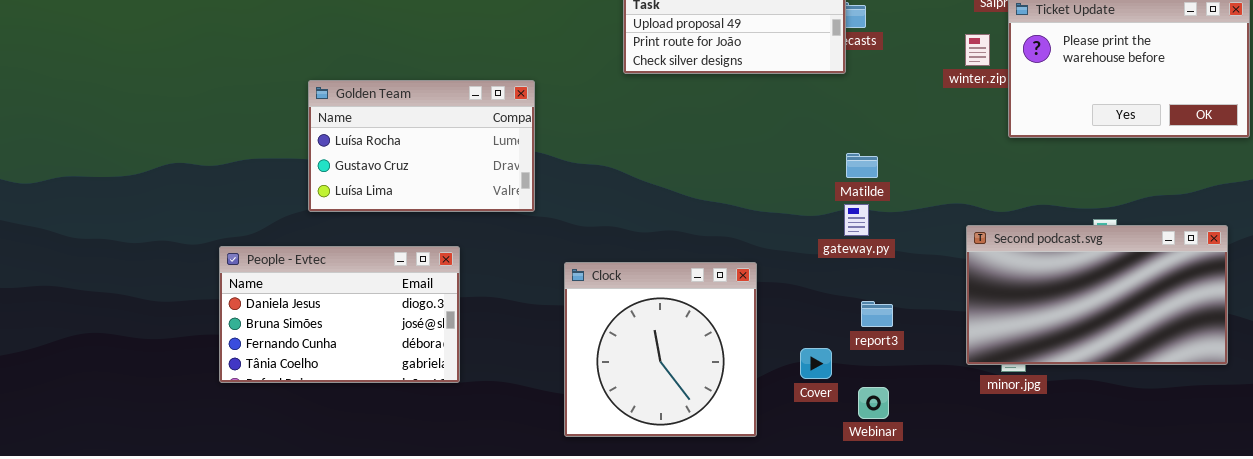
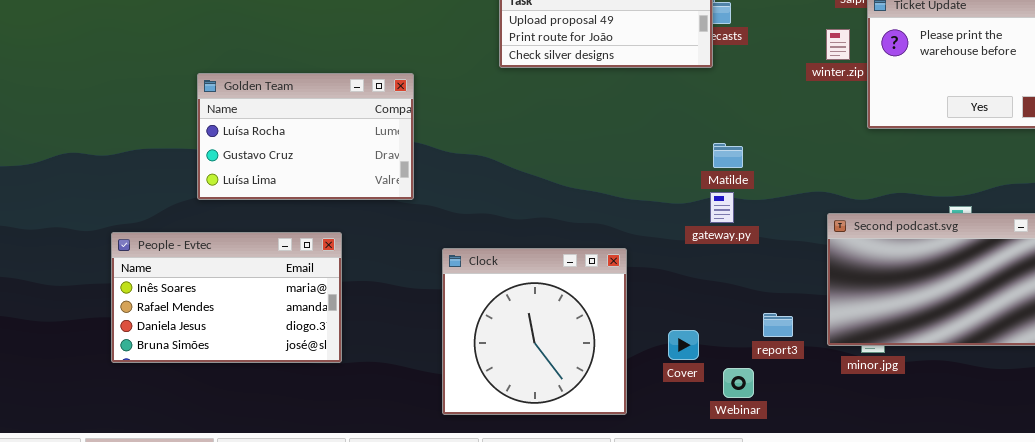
People - Evtec: [219,246,460,383] -> [111,232,342,363], scrolled up 2 rows
report3: [861,301,893,327] -> [763,313,793,337], moved

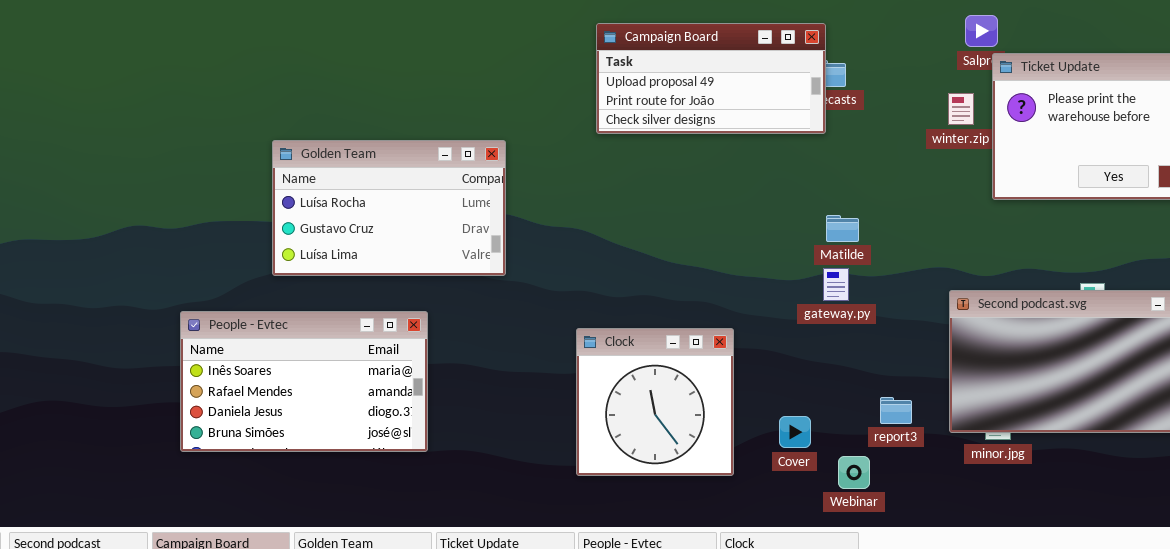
Clock: [442,248,627,415] -> [576,328,734,476], resized

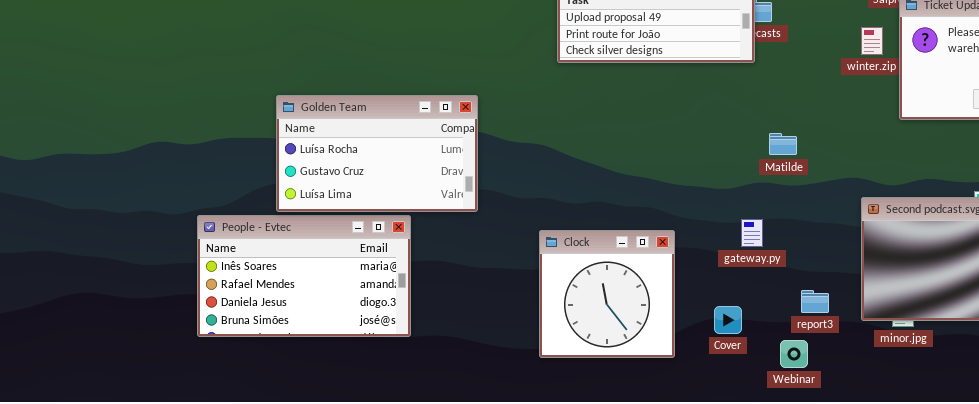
Golden Team: [272,140,506,276] -> [276,95,478,212], moved
Matilde: [826,215,859,242] -> [769,133,797,155], moved
gateway.py: [823,268,849,301] -> [741,219,763,247], moved
Webinar: [838,456,870,489] -> [780,340,808,368], moved

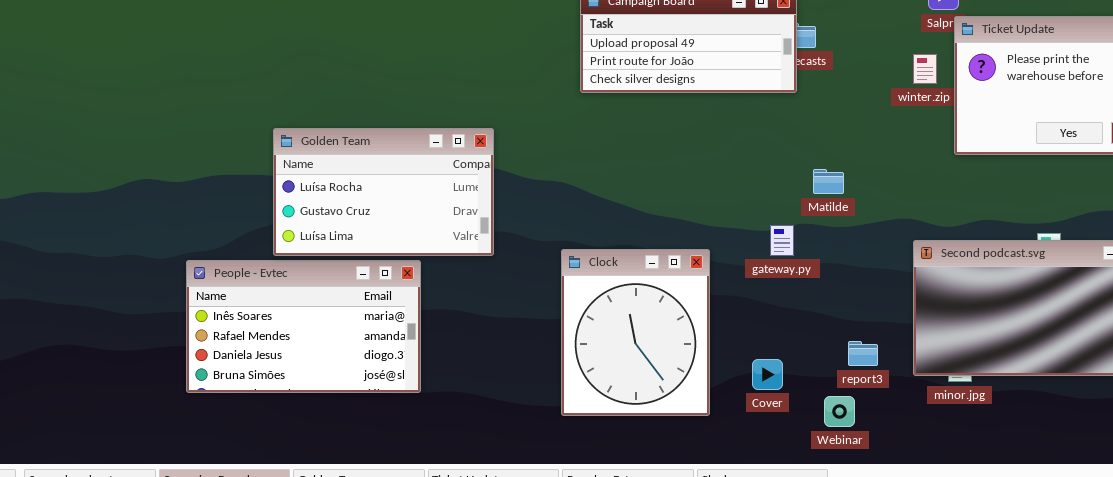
gateway.py: [741,219,763,247] -> [770,225,794,256], moved
Clock: [539,230,675,358] -> [561,249,710,416], resized

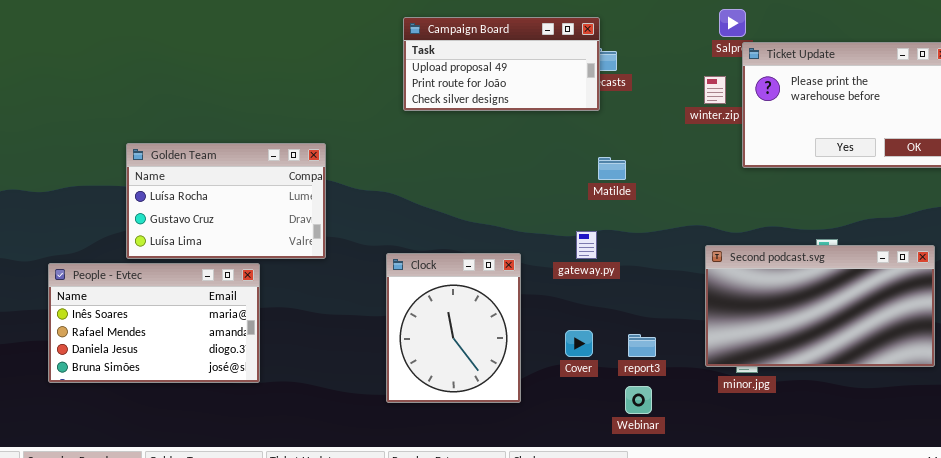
Matilde: [813,169,844,194] -> [598,157,626,180], moved
report3: [848,341,878,366] -> [628,334,656,357], moved
Cover: [752,359,783,390] -> [565,330,593,357], moved

